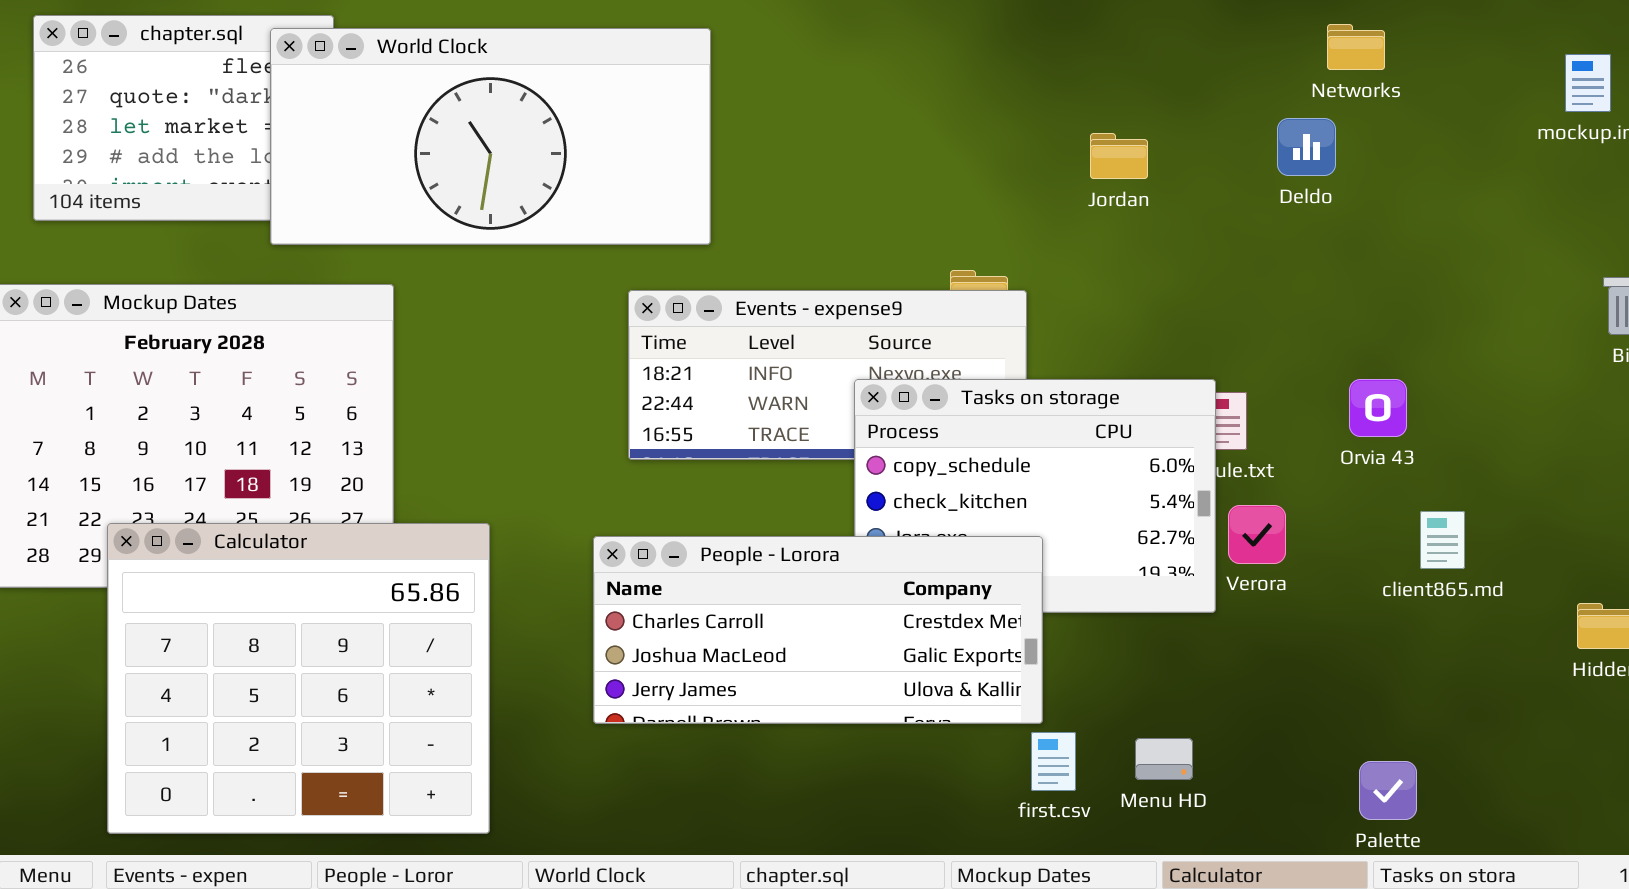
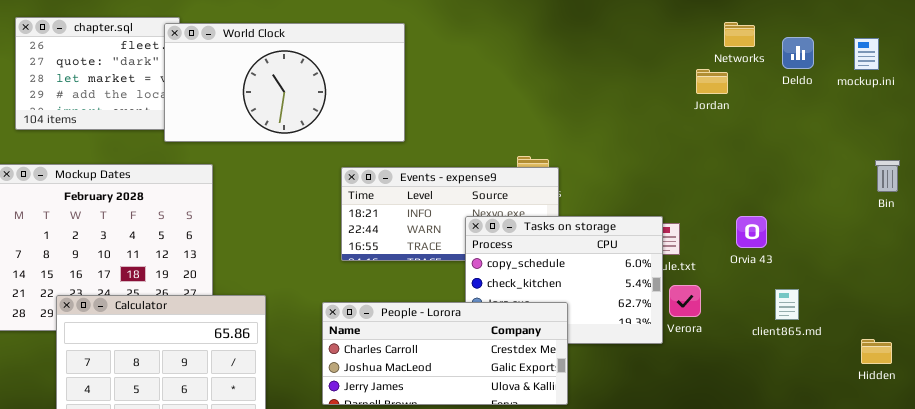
World Clock: [270,28,711,245] -> [164,23,405,142], moved
Deldo: [1277,118,1336,176] -> [782,37,814,69], moved
Jordan: [1090,133,1148,179] -> [696,69,728,94], moved

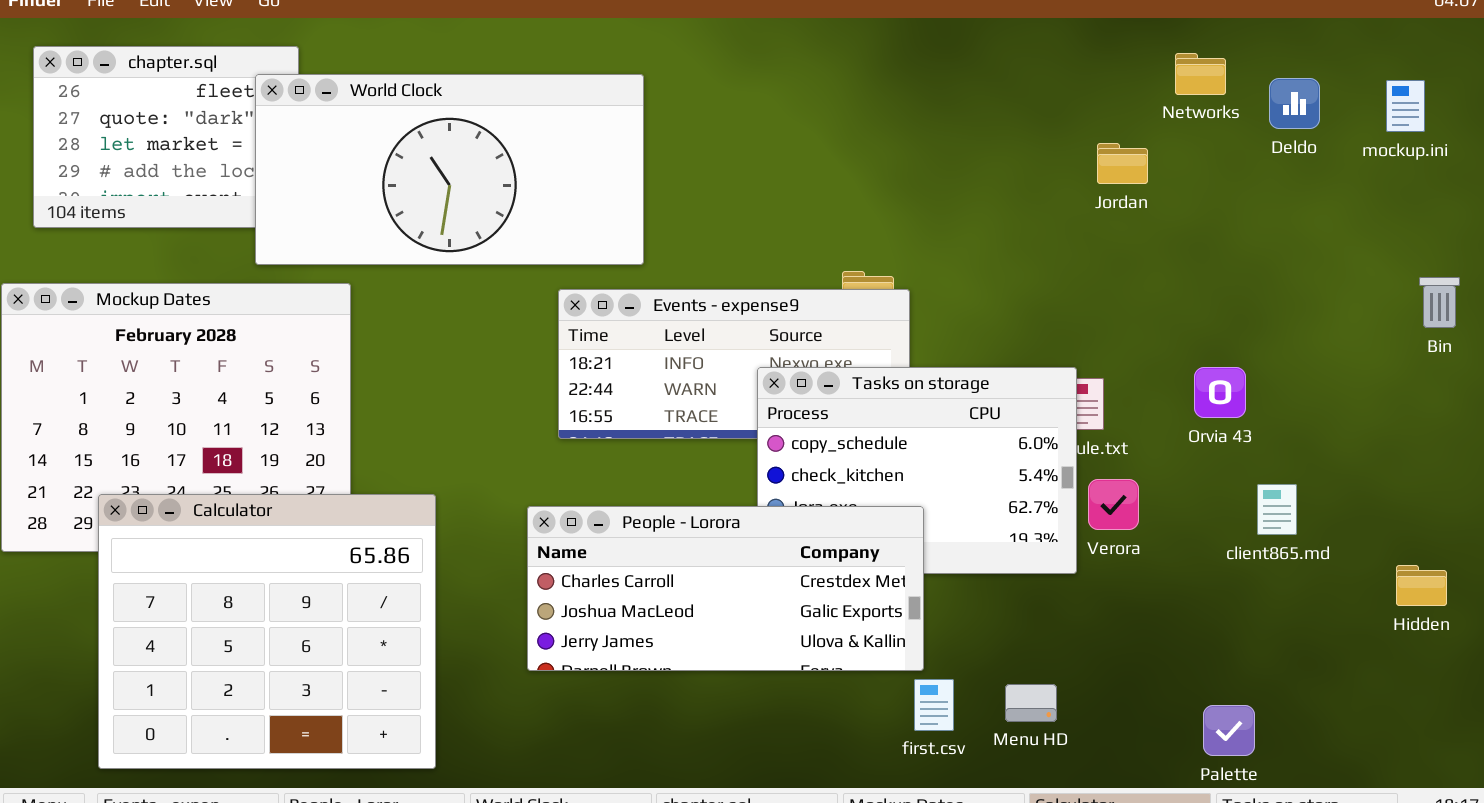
World Clock: [164,23,405,142] -> [255,74,644,265], moved
Jordan: [696,69,728,94] -> [1097,143,1148,184], moved

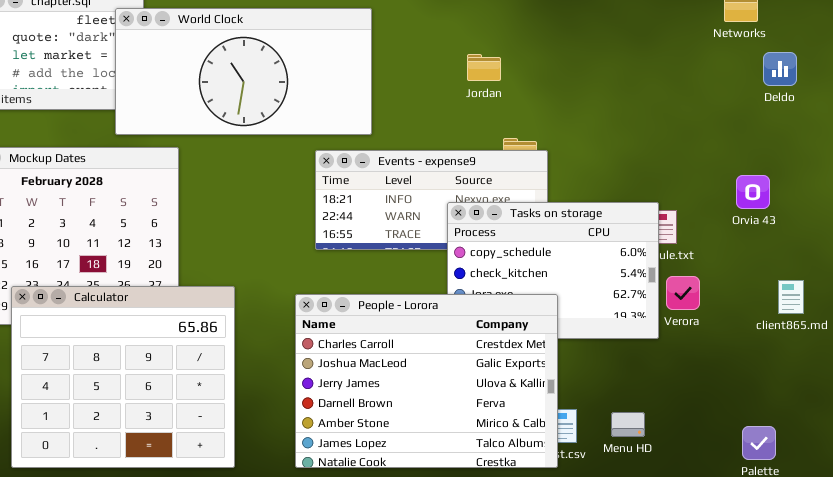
Deldo: [1269,78,1320,129] -> [763,52,797,86], moved
Jordan: [1097,143,1148,184] -> [467,54,501,81], moved
Orvia 43: [1194,367,1246,418] -> [736,175,770,209], moved
People - Lorora: [527,506,924,671] -> [295,294,558,468], resized

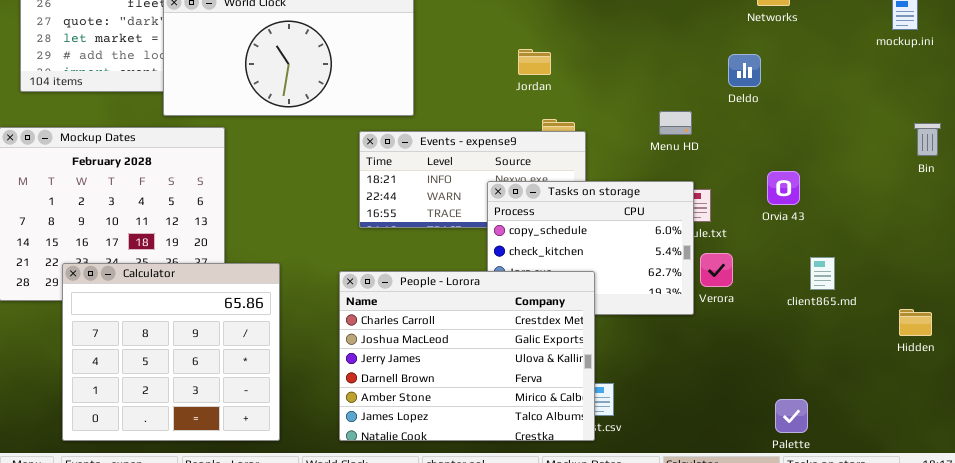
Deldo: [763,52,797,86] -> [728,54,761,87], moved
Jordan: [467,54,501,81] -> [518,49,551,75], moved
Orvia 43: [736,175,770,209] -> [767,171,800,205], moved
Menu HD: [611,412,645,437] -> [659,111,692,135], moved

